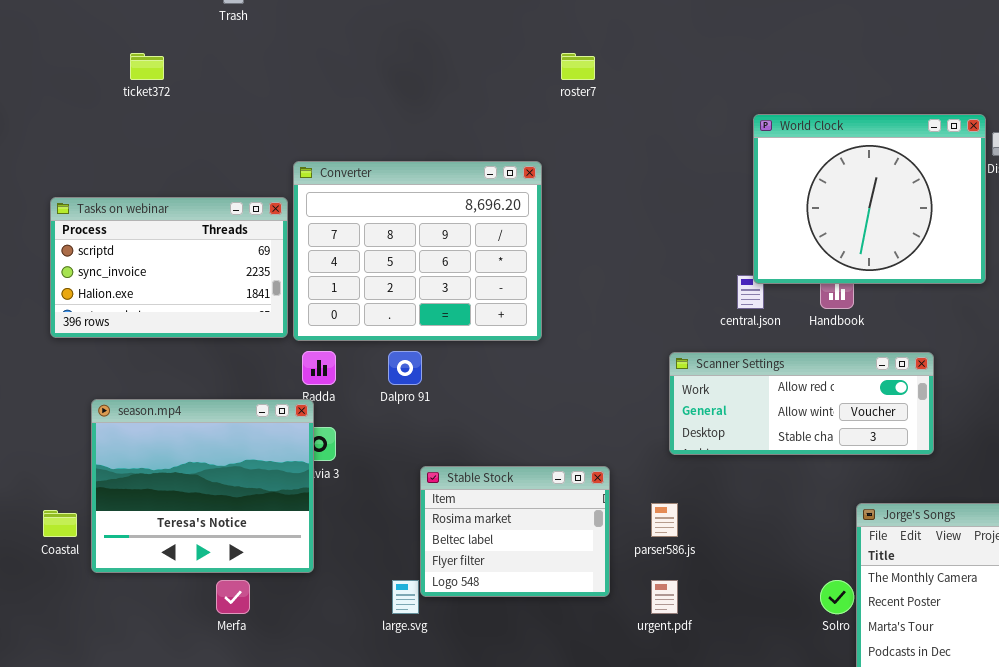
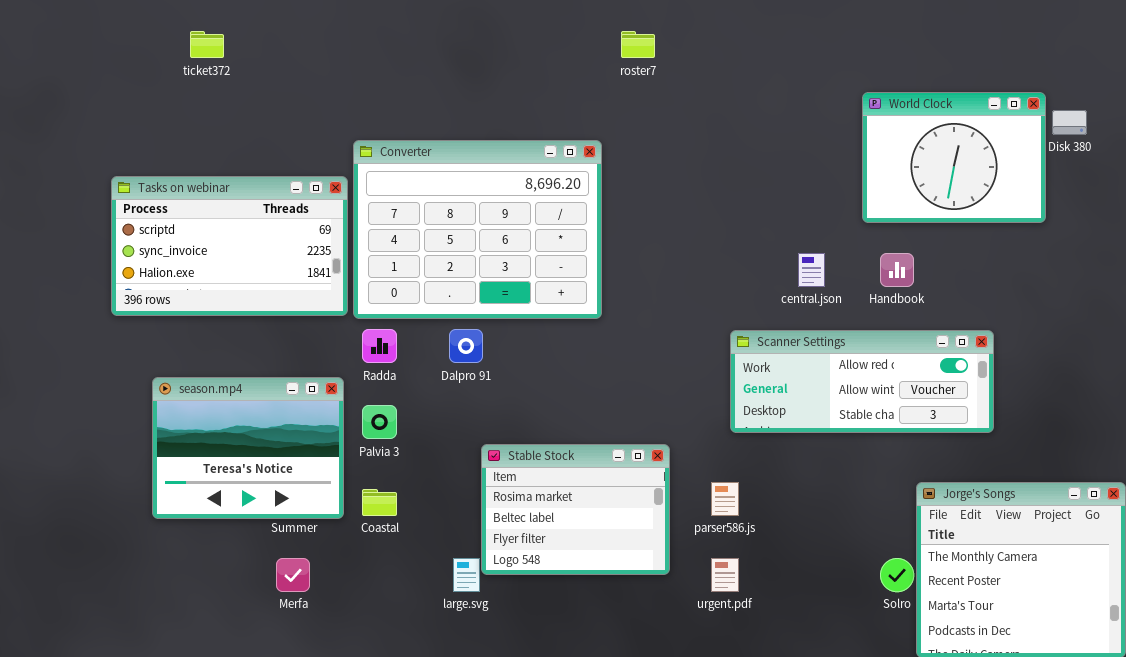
World Clock: [753,114,986,284] -> [862,92,1046,223], resized
season.mp4: [91,399,314,573] -> [152,377,344,519], resized
Coastal: [43,510,77,537] -> [362,489,397,516], moved

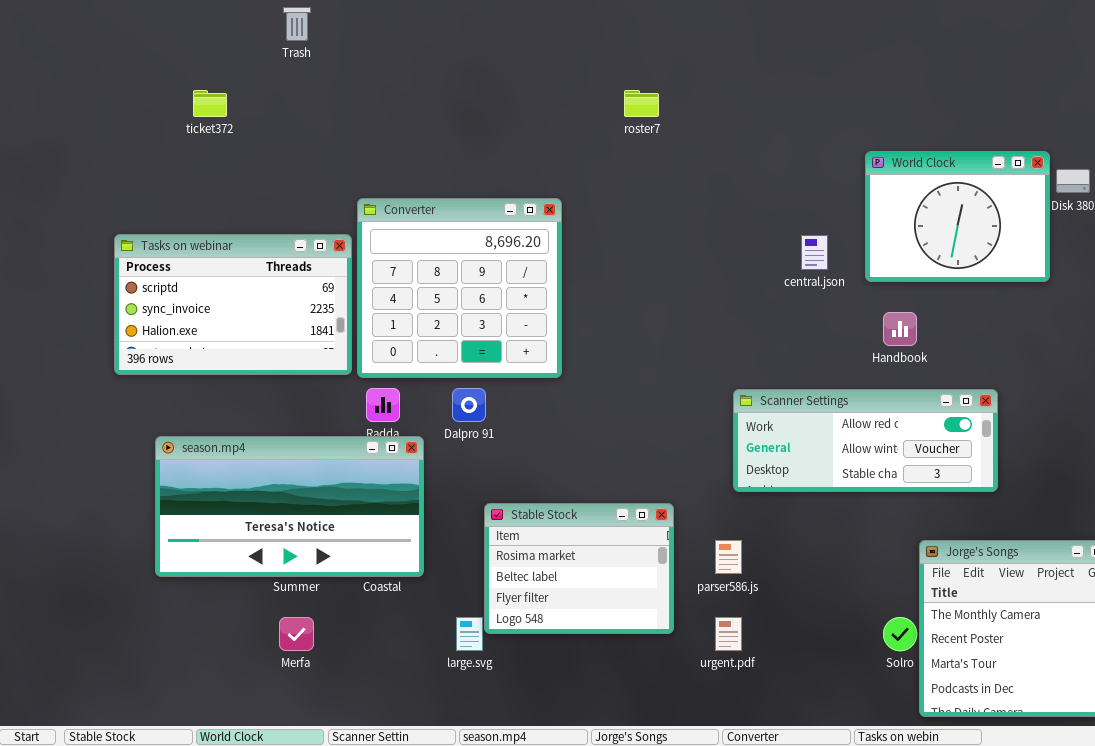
Converter: [353,140,602,319] -> [357,198,562,378], resized
central.json: [798,253,825,287] -> [801,235,828,270], moved
season.mp4: [152,377,344,519] -> [155,436,424,577], resized

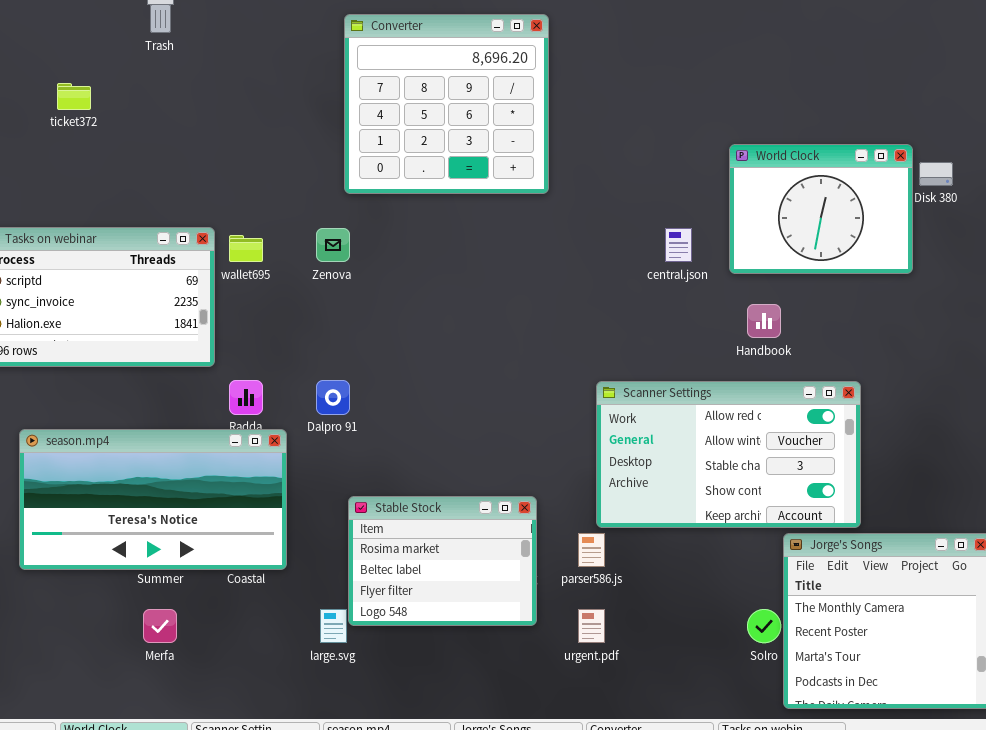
Converter: [357,198,562,378] -> [344,14,549,194], moved
Scanner Settings: [733,389,998,492] -> [596,381,861,528], resized

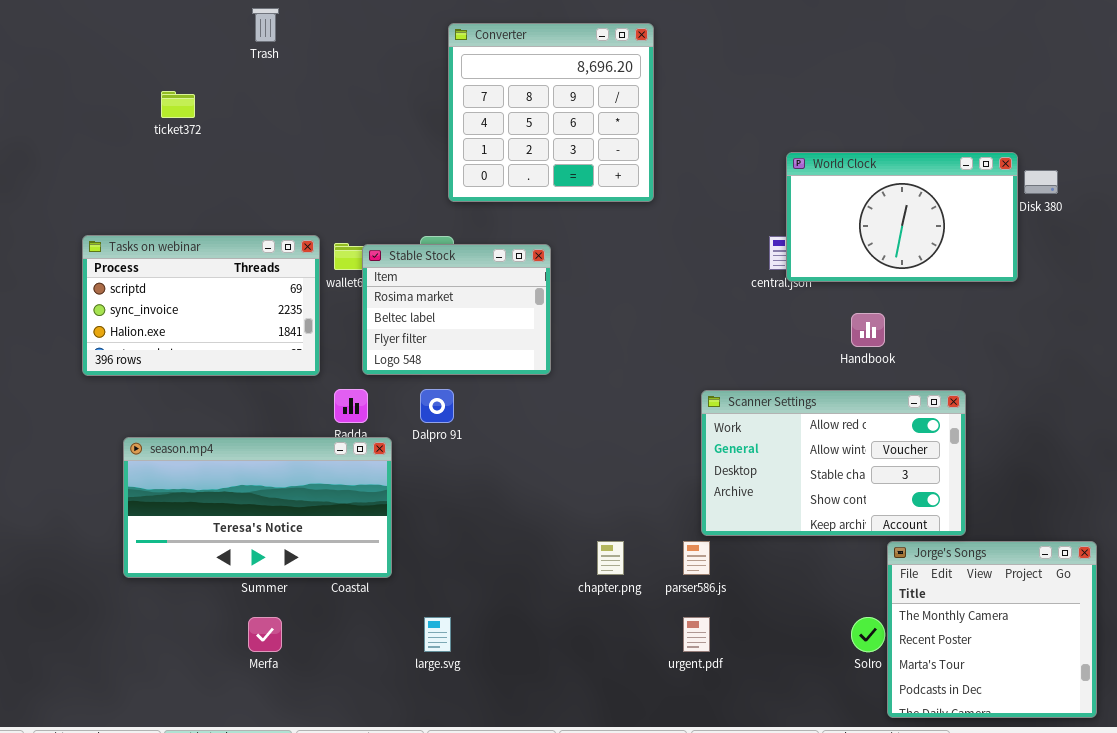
World Clock: [729,144,913,274] -> [786,152,1018,282], resized
Stable Stock: [348,496,537,626] -> [362,244,551,375], moved

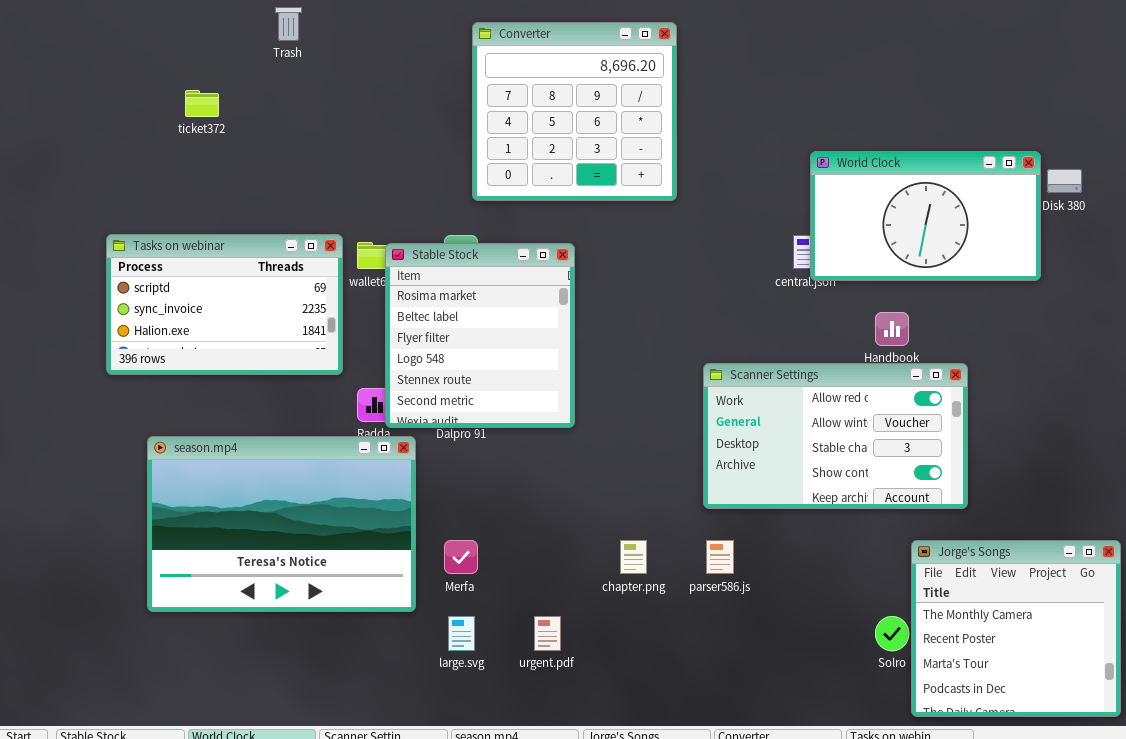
Stable Stock: [362,244,551,375] -> [385,243,575,428], resized
Scanner Settings: [701,390,966,536] -> [703,363,968,509], moved
season.mp4: [123,437,392,578] -> [147,436,416,612], resized
Merfa: [248,617,282,652] -> [444,540,478,574], moved
urgent.pdf: [683,617,710,652] -> [534,616,561,651], moved

